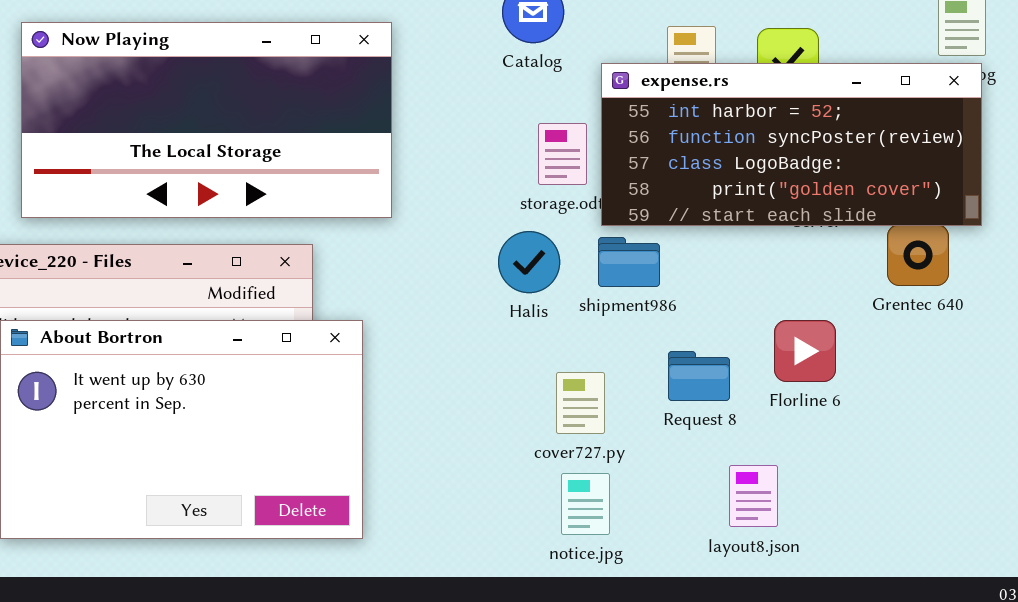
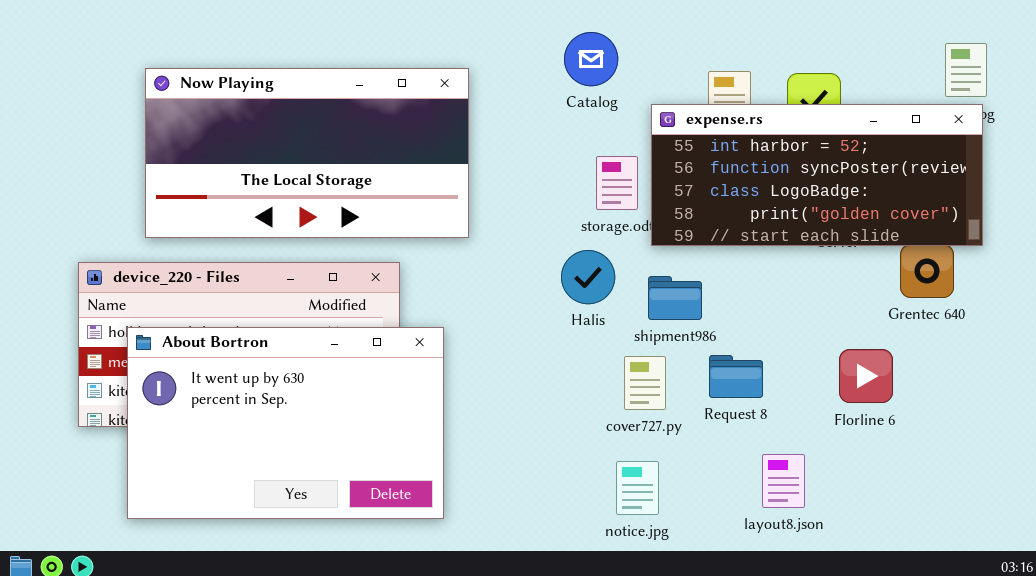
shipment986: [598,237,660,287] -> [648,276,702,320], moved
Florline 6: [774,320,836,382] -> [839,349,893,403], moved
cover727.py: [556,372,605,434] -> [624,356,666,410], moved

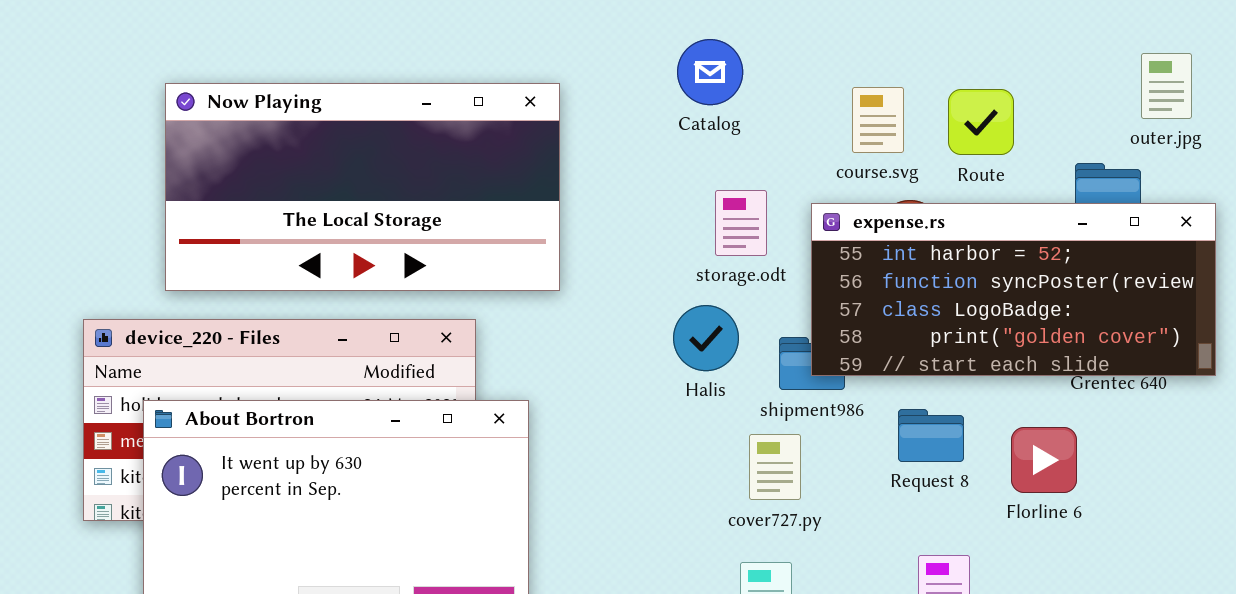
expense.rs: [651,104,983,246] -> [811,203,1216,376], moved
Request 8: [709,355,763,398] -> [898,409,964,462], moved

